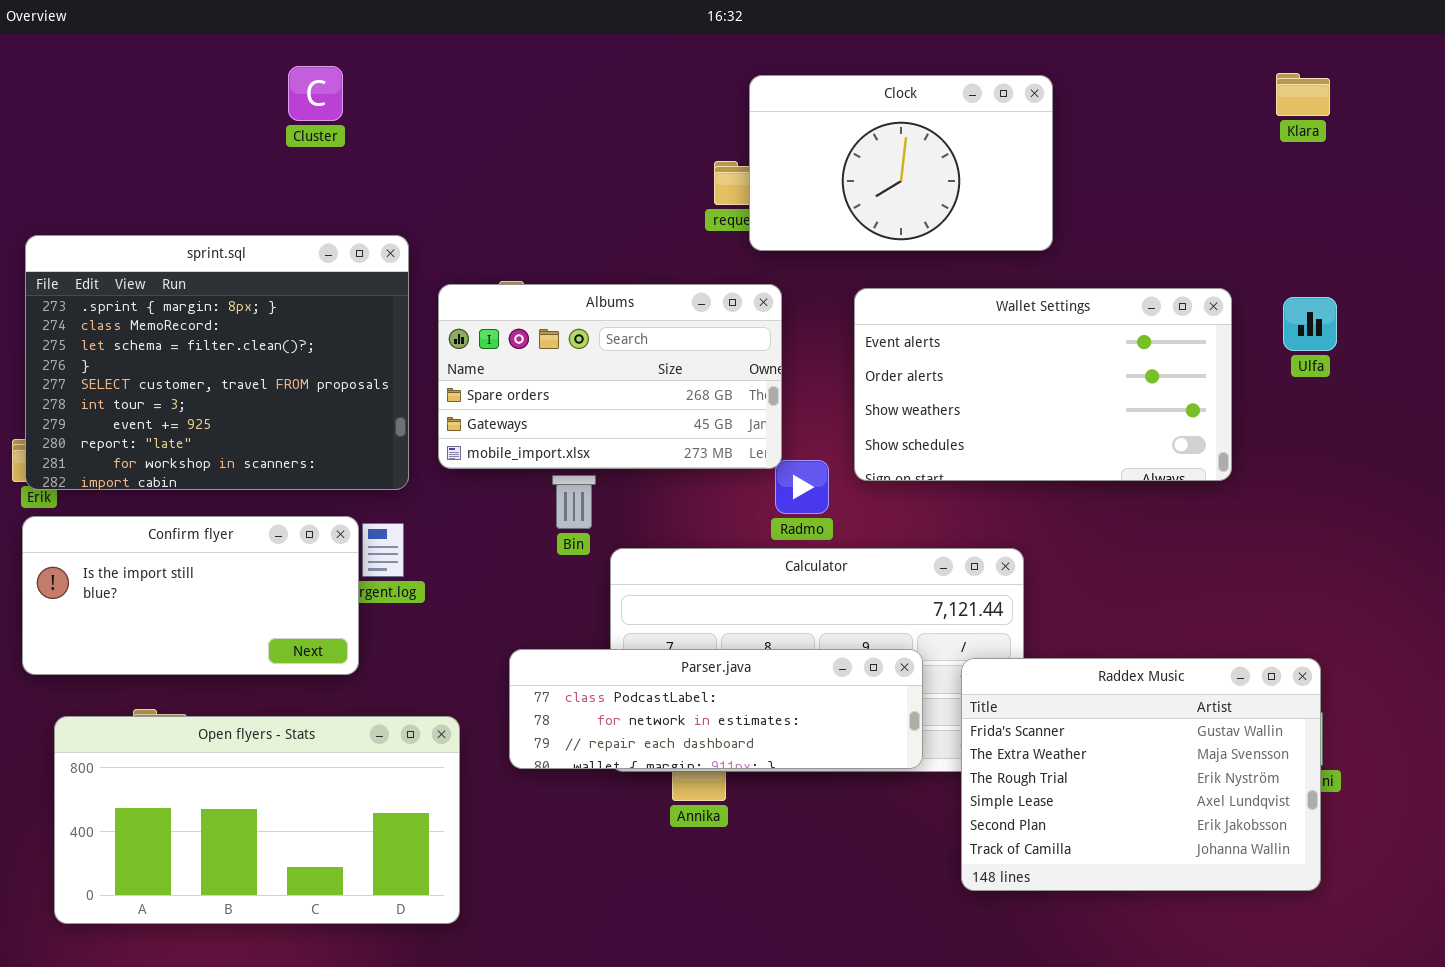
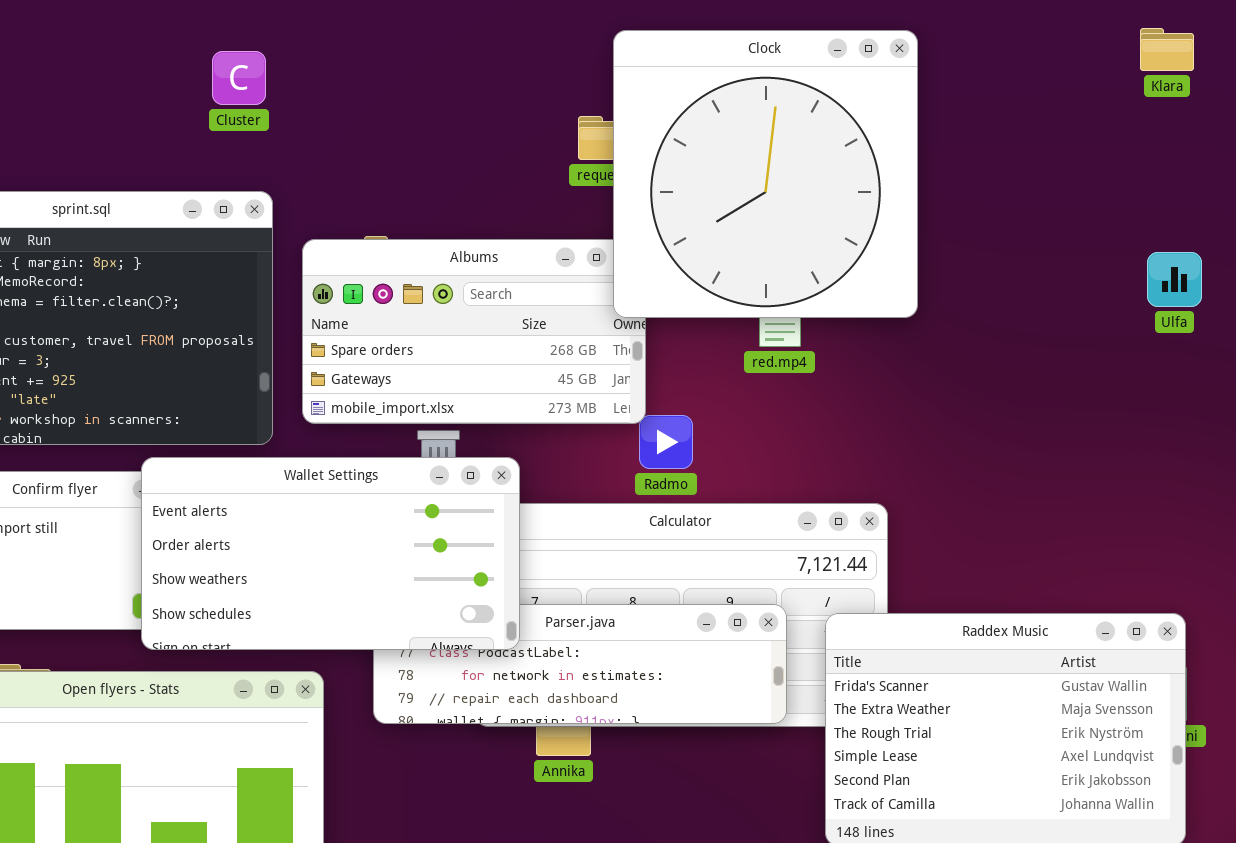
Cluster: [288,66,343,121] -> [212,51,266,105], moved
Clock: [749,75,1053,251] -> [613,30,918,318], resized
Wallet Settings: [854,288,1232,481] -> [141,457,520,650], moved

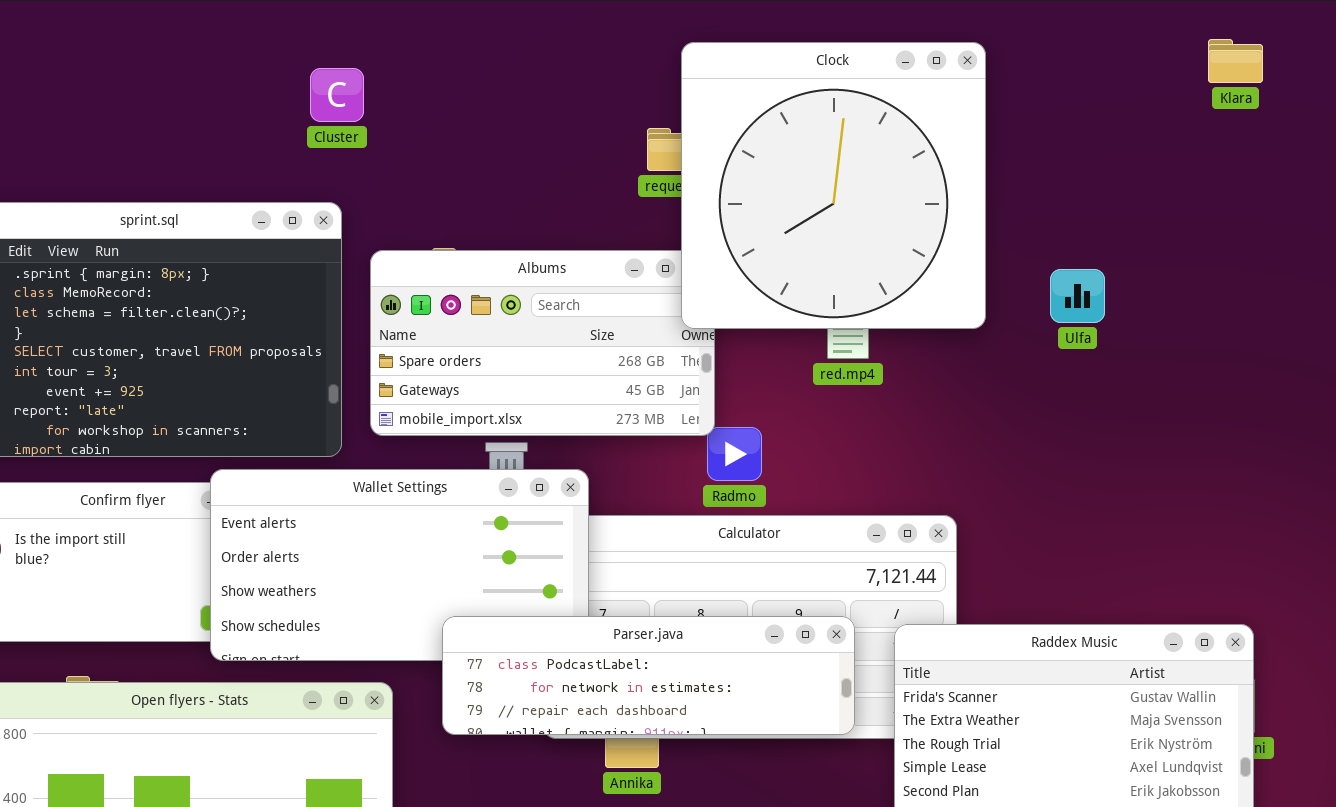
Cluster: [212,51,266,105] -> [310,68,364,122], moved
Ulfa: [1147,252,1202,307] -> [1050,269,1105,323], moved
Parser.java: [373,604,787,724] -> [442,616,855,735], raised

